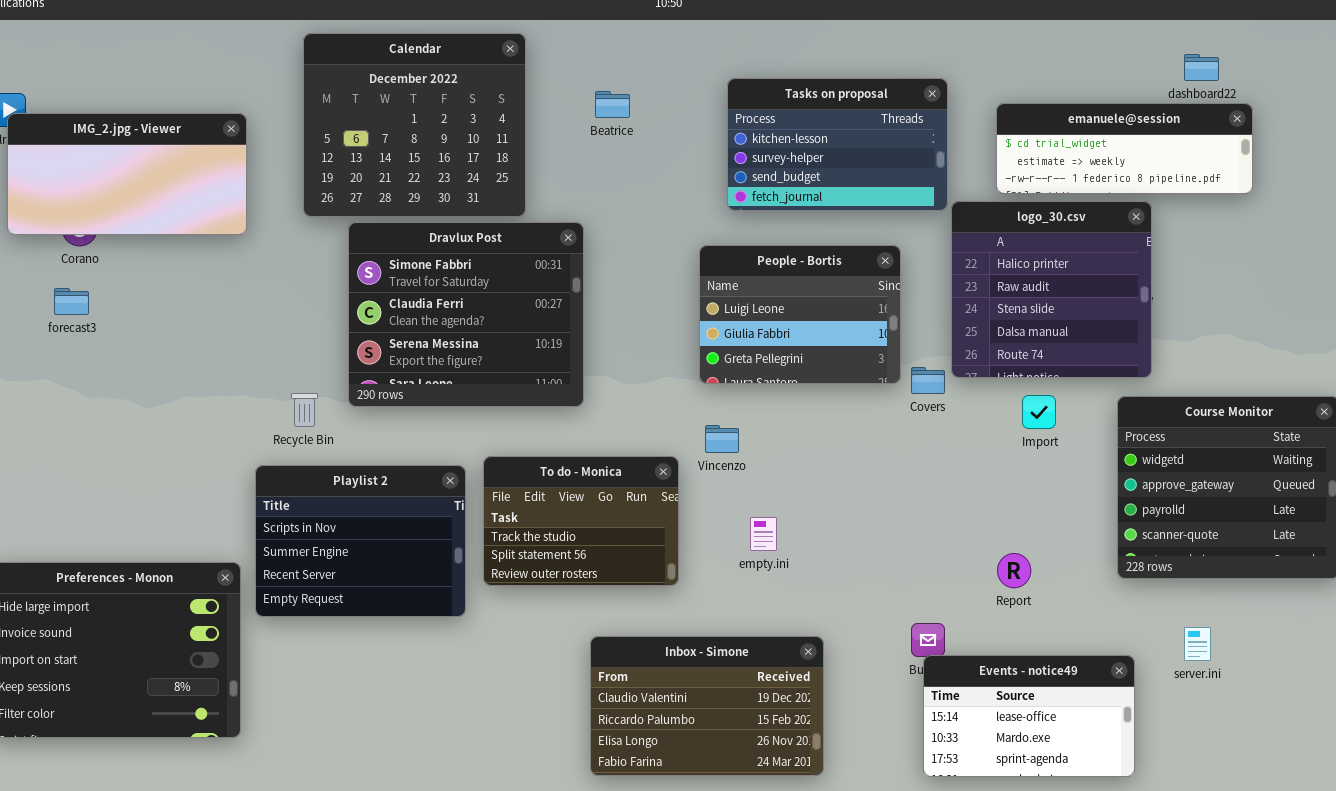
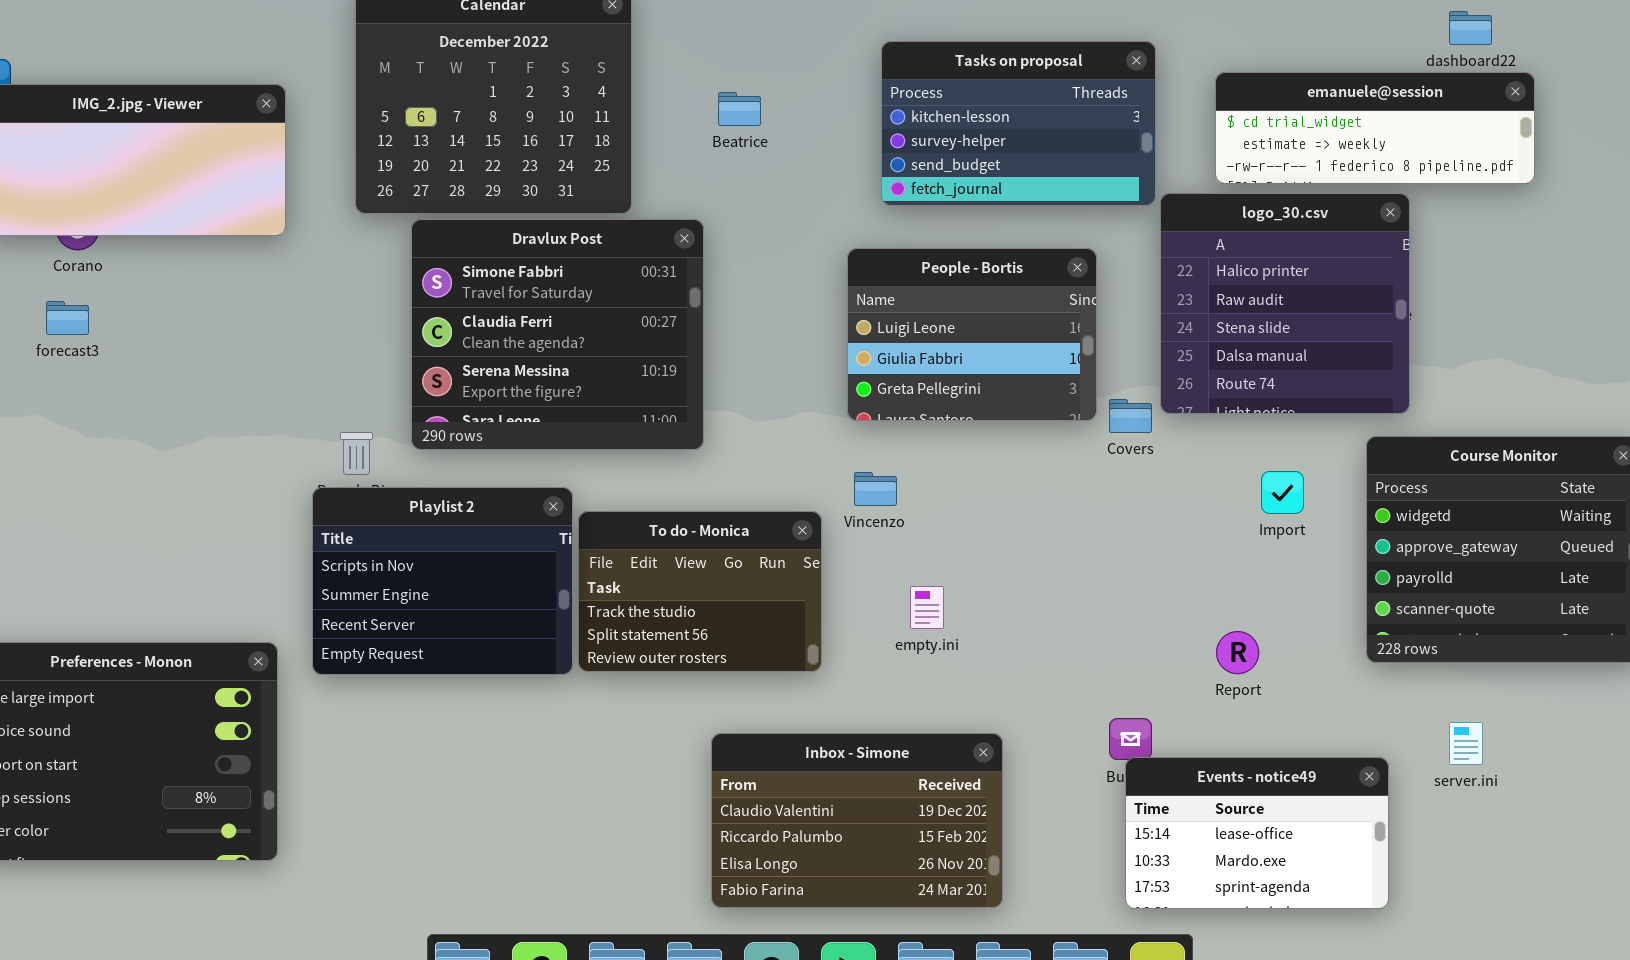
Beatrice: [595,91,630,118] -> [718,92,761,126], moved
Import: [1022,395,1056,429] -> [1261,471,1304,514], moved
Playlist 2: [255,465,466,617] -> [312,487,573,675], moved

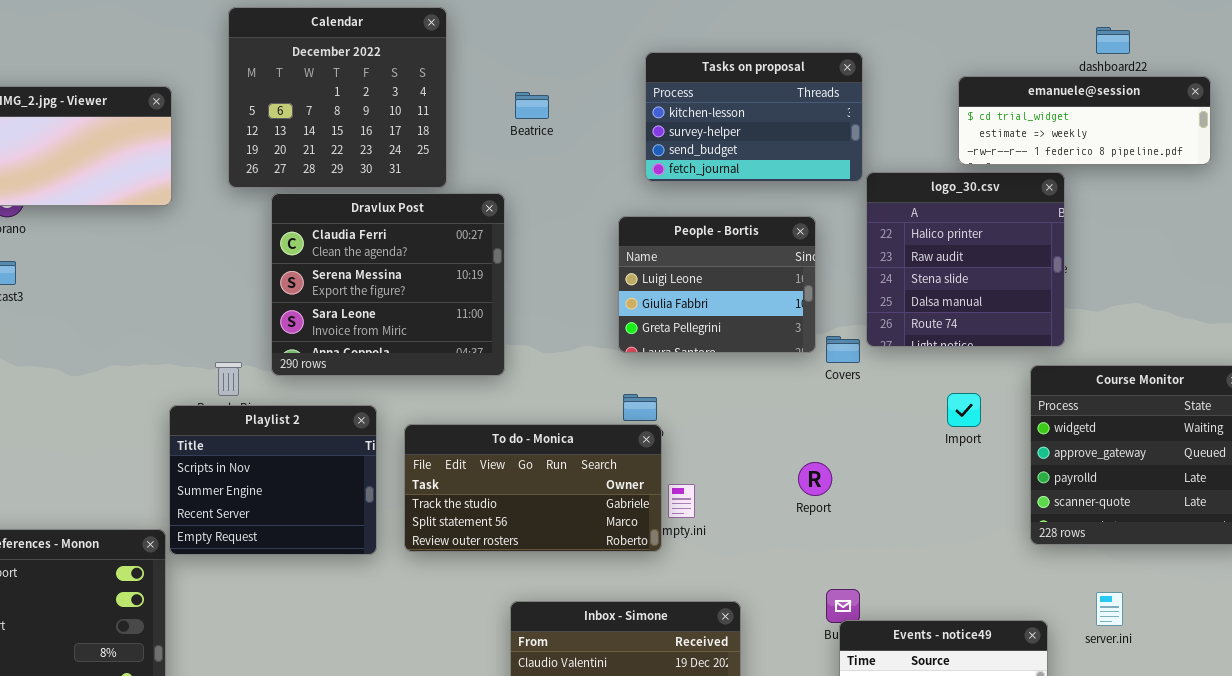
emanuele@session: [1215,72,1535,184] -> [958,76,1211,165], moved
Dravlux Post: [411,219,704,450] -> [271,193,505,376], scrolled down 1 row
Playlist 2: [312,487,573,675] -> [169,405,377,555], moved
To do - Monica: [578,511,822,672] -> [404,424,662,552], resized
Report: [1216,631,1259,674] -> [798,462,832,496], moved

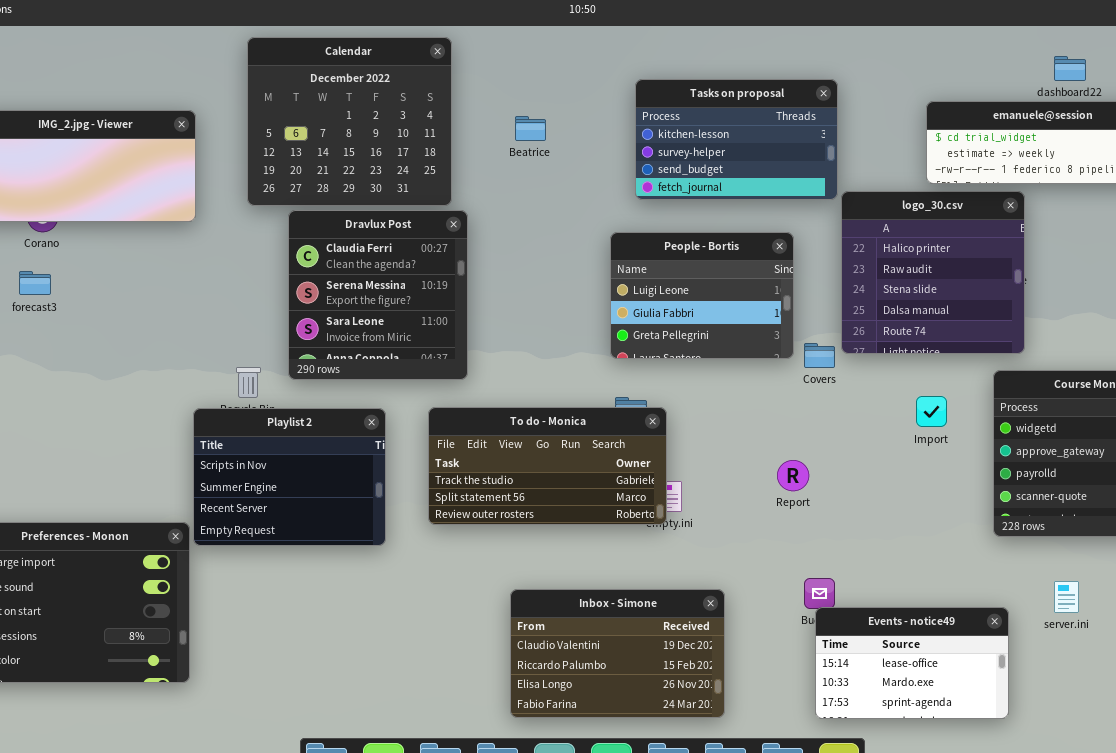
Dravlux Post: [271,193,505,376] -> [288,210,468,380], resized
To do - Monica: [404,424,662,552] -> [428,407,667,525], moved

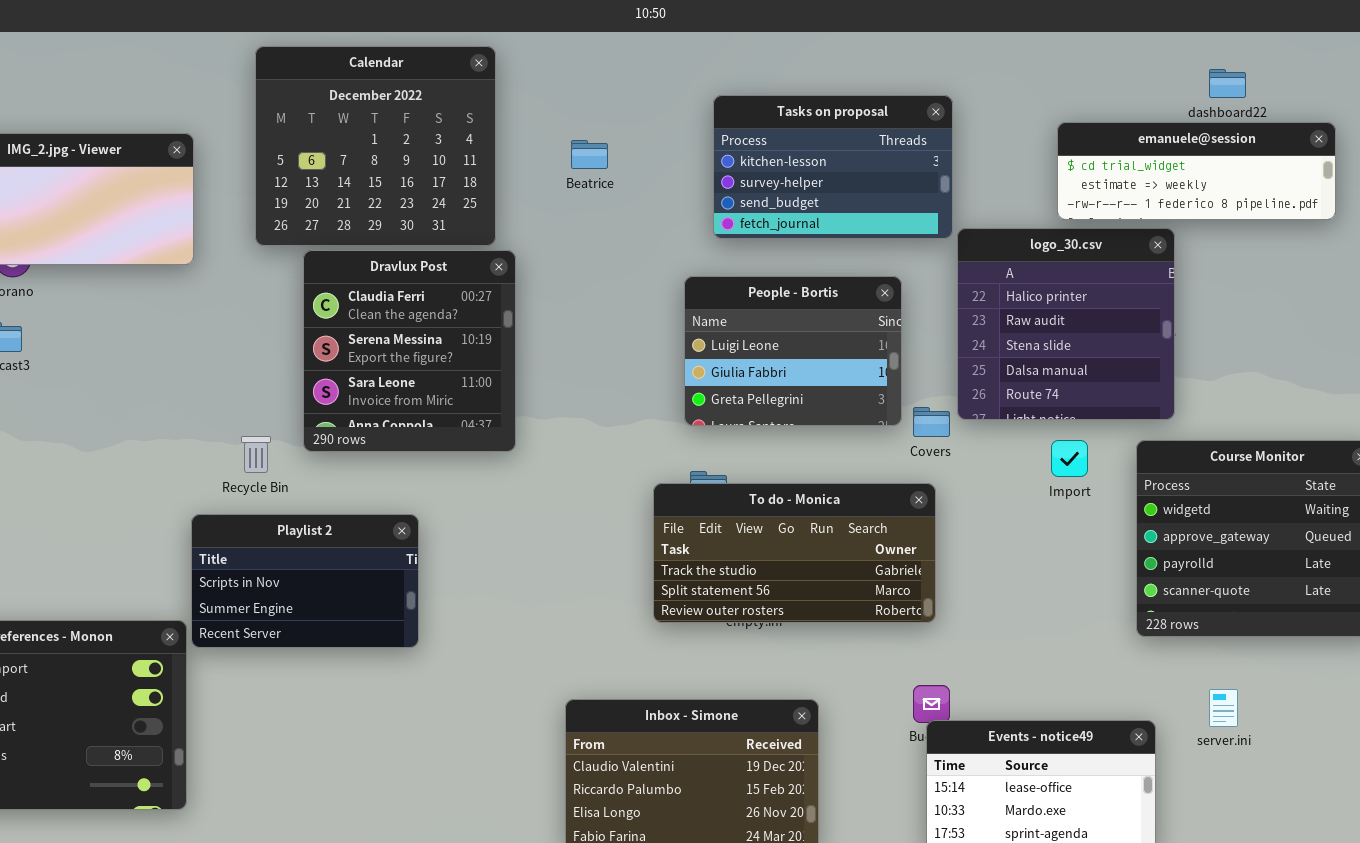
Import: [916,396,947,427] -> [1051,440,1088,477], moved
To do - Monica: [428,407,667,525] -> [653,483,936,623], moved
Playlist 2: [193,408,386,546] -> [191,514,419,648], resized

